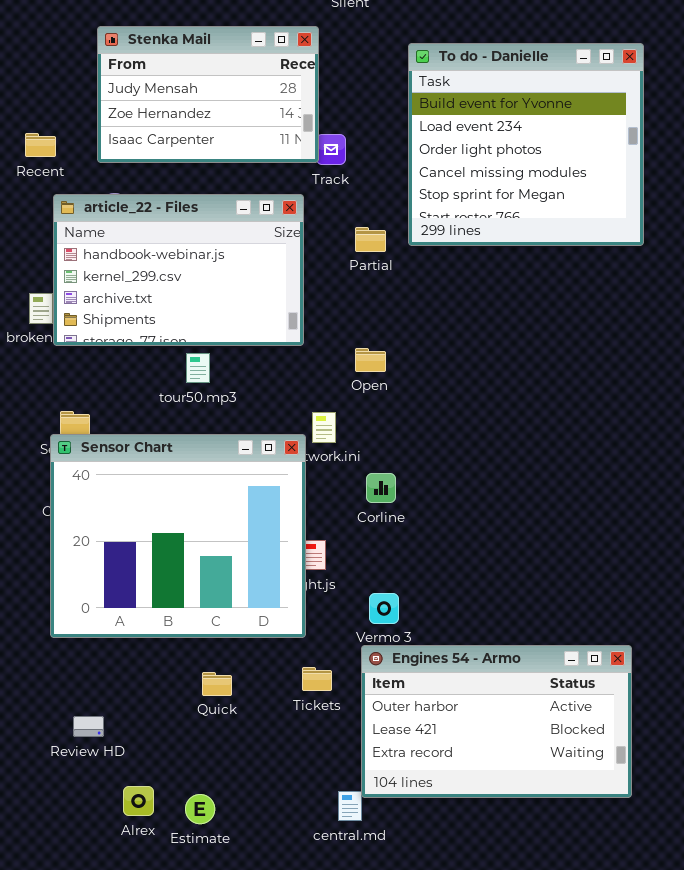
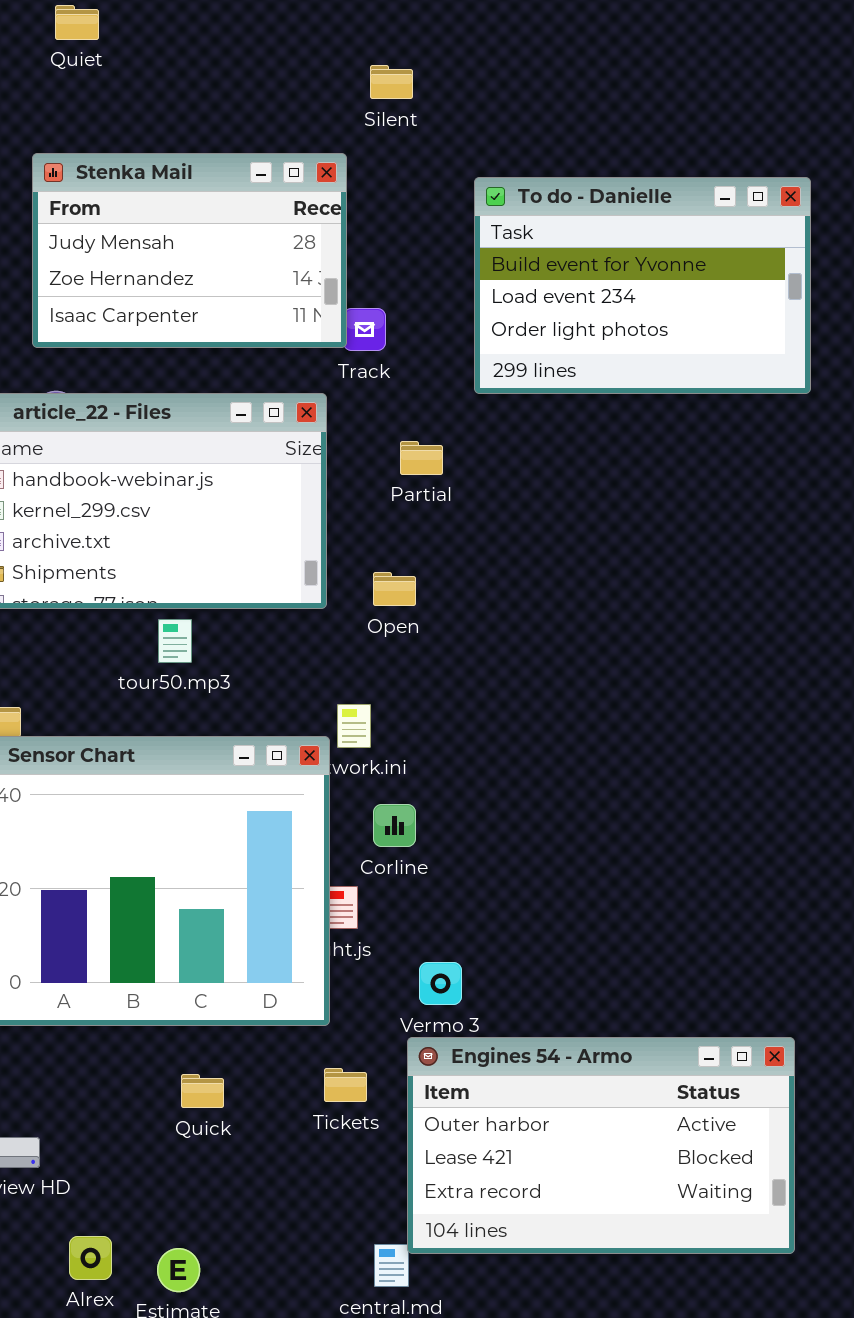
To do - Danielle: [408,43,644,246] -> [474,177,811,394], resized
Open: [355,348,386,372] -> [373,572,416,606], moved
Corline: [366,473,396,503] -> [373,804,416,847], moved

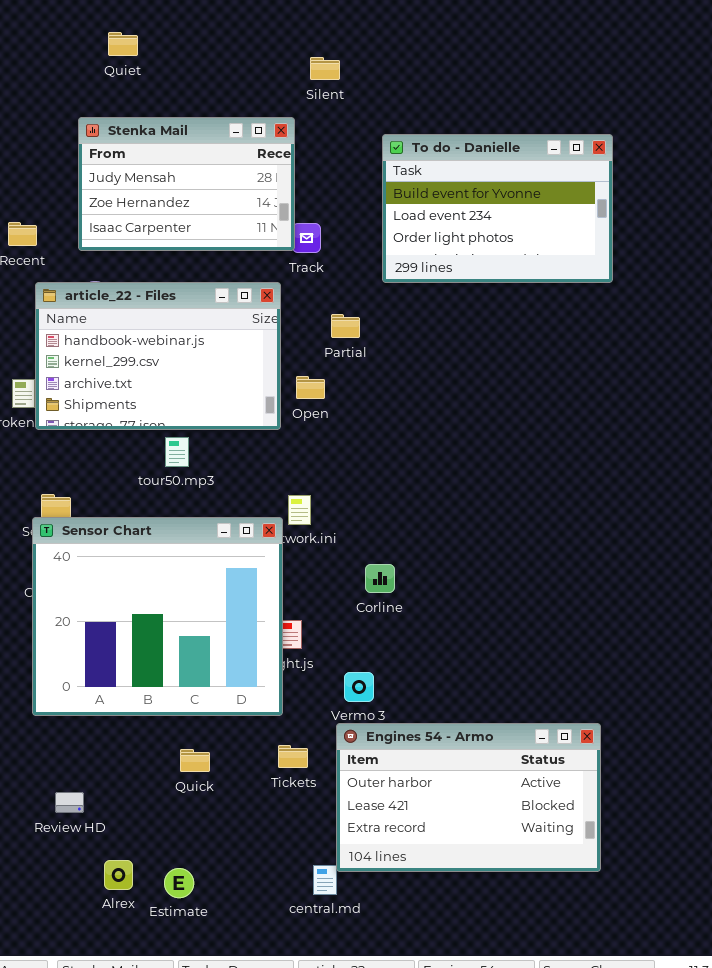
Quiet: [55,5,99,40] -> [108,32,138,56], moved
Open: [373,572,416,606] -> [296,376,325,399], moved
Corline: [373,804,416,847] -> [365,564,395,593], moved

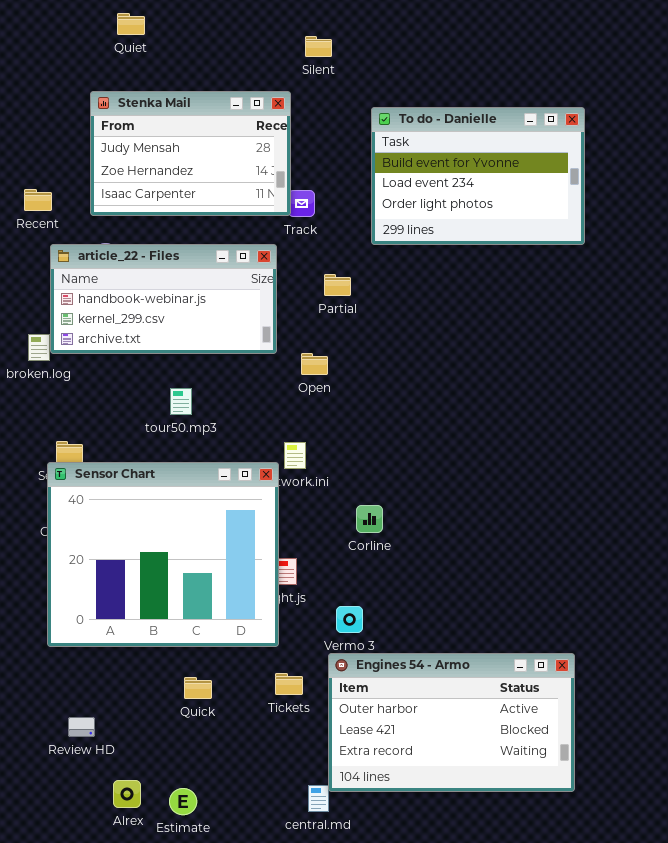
article_22 - Files: [35,282,281,430] -> [50,244,277,354], resized
Open: [296,376,325,399] -> [301,353,328,375], moved

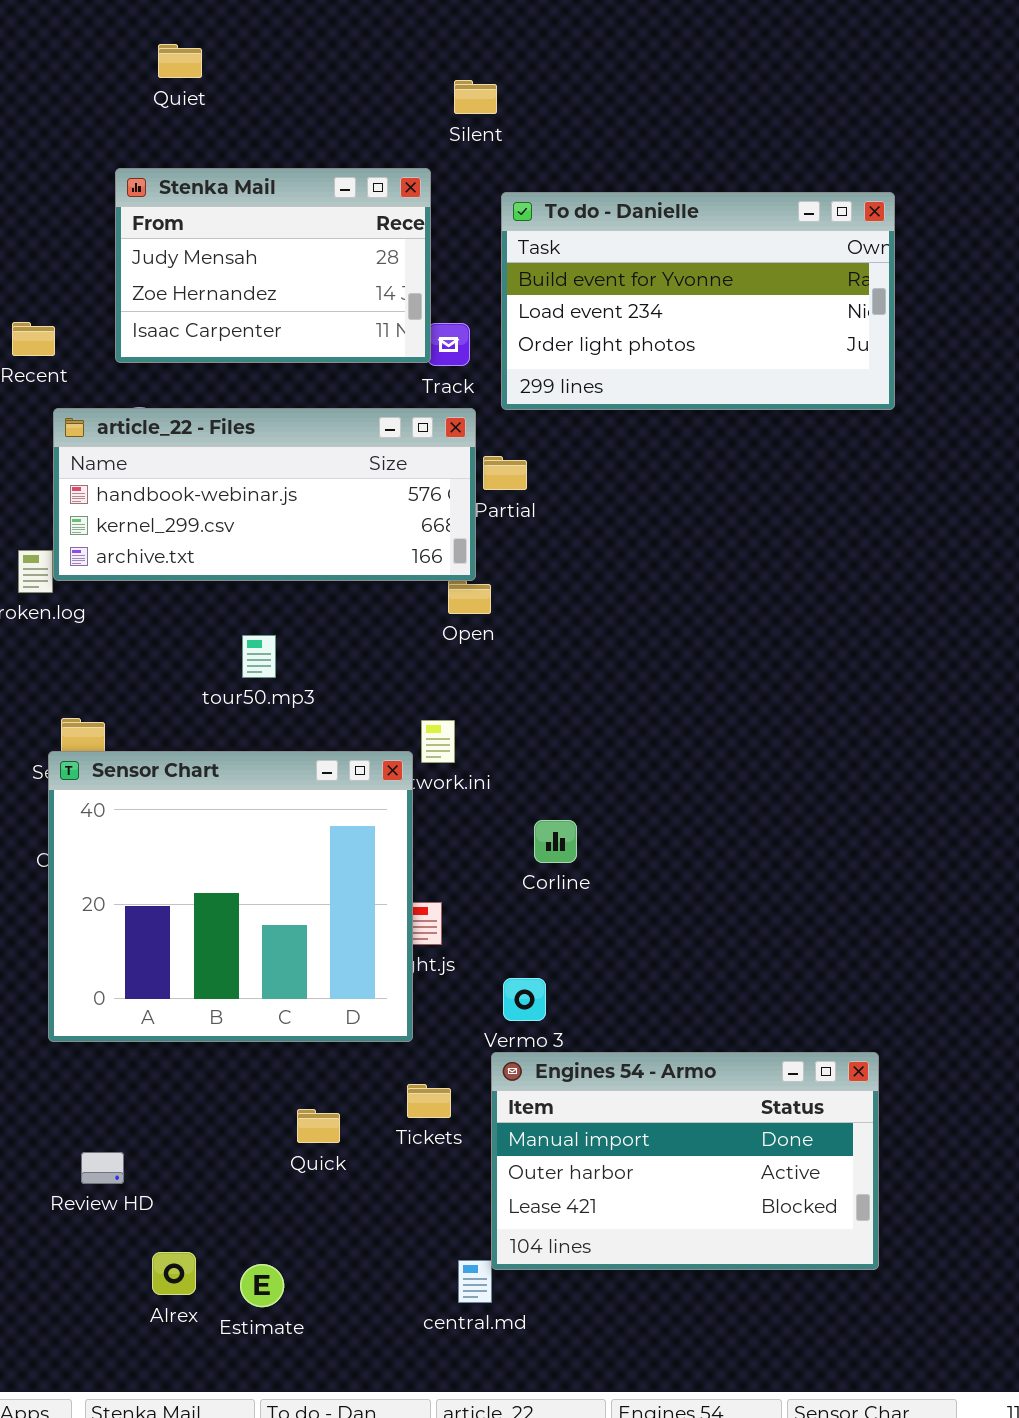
To do - Danielle: [371,107,585,245] -> [501,192,895,410], resized
article_22 - Files: [50,244,277,354] -> [53,408,476,581], resized
Engines 54 - Armo: [328,653,575,792] -> [491,1052,879,1270], scrolled up 1 row
Quick: [184,677,212,699] -> [297,1109,340,1143], moved

